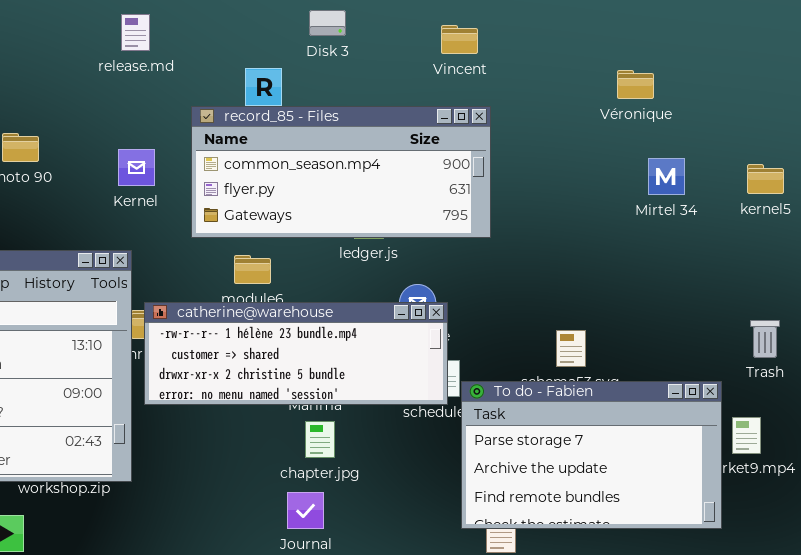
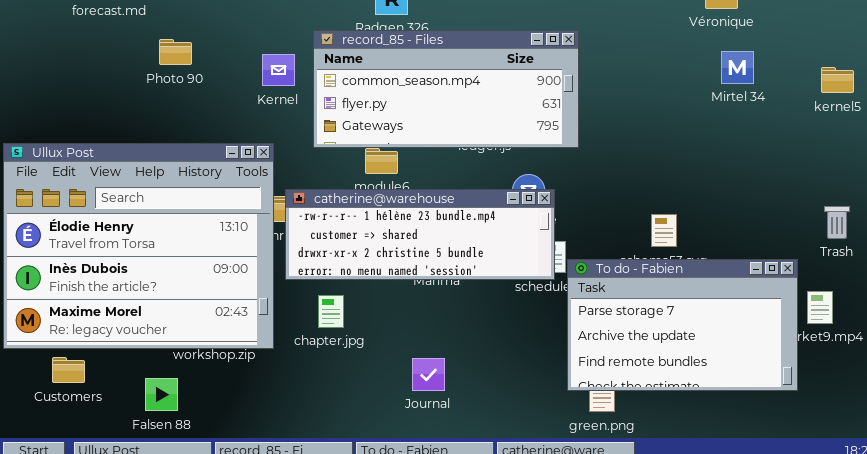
record_85 - Files: [191,106,491,238] -> [313,30,579,148], moved
Mirtel 34: [648,158,685,195] -> [721,51,754,84], moved
chapter.jpg: [305,421,335,458] -> [318,295,344,328], moved

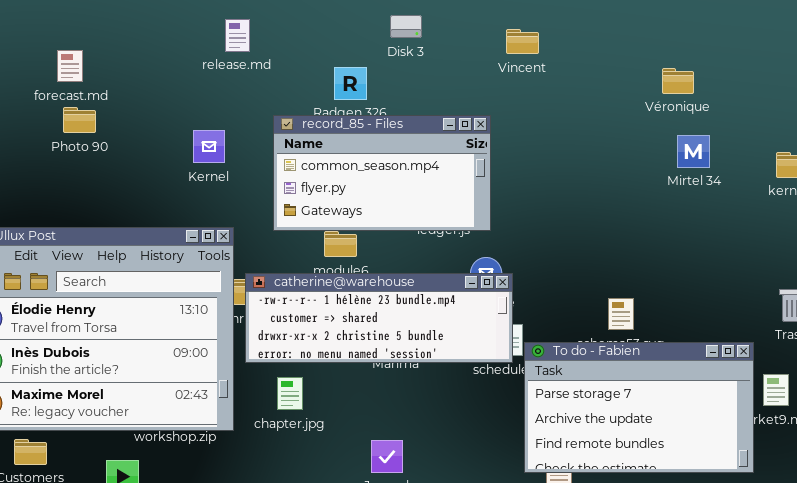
record_85 - Files: [313,30,579,148] -> [273,115,491,231], resized
Photo 90: [159,39,192,65] -> [63,107,96,133], moved
Kernel: [262,54,295,86] -> [193,130,225,163], moved

